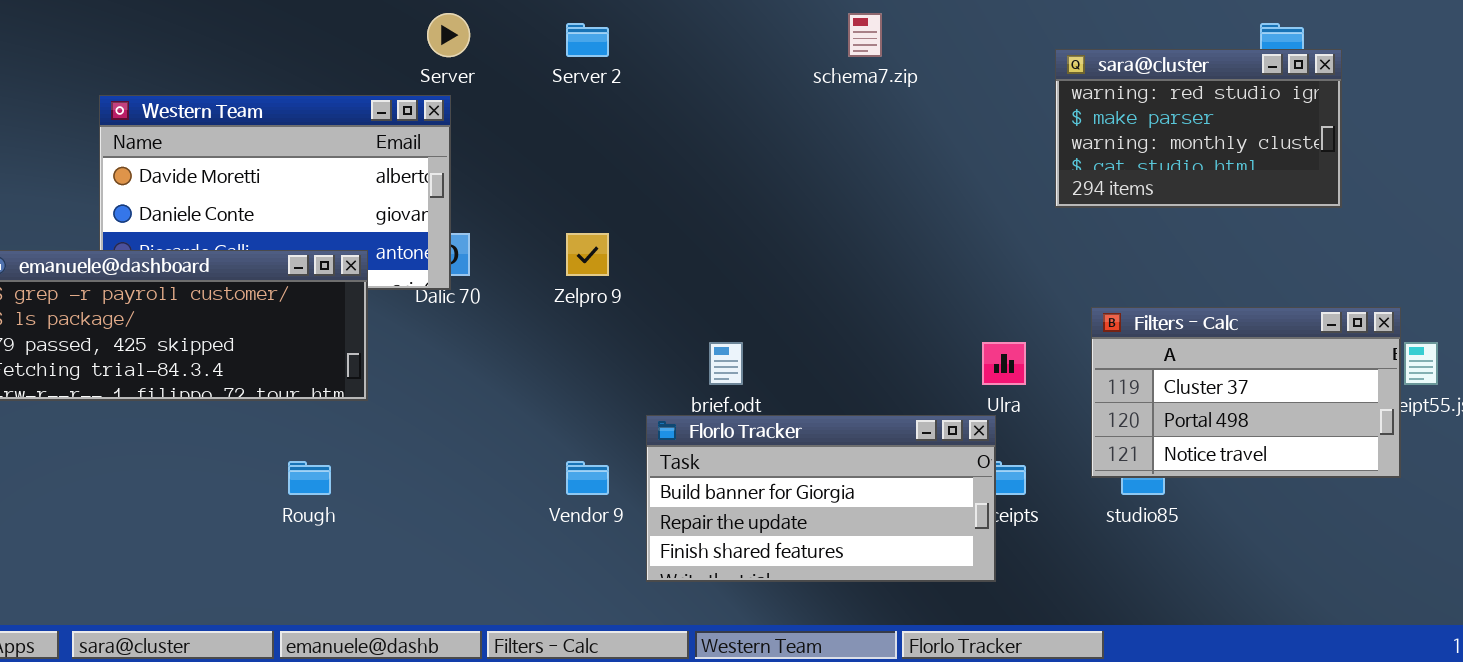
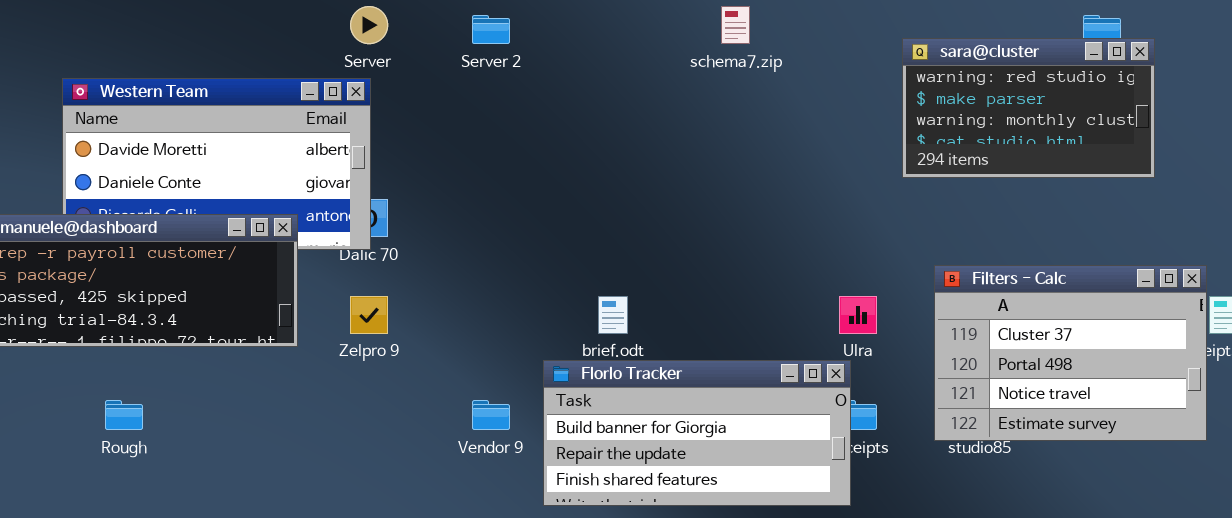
Zelpro 9: [566,233,609,276] -> [350,296,388,334], moved
Filters - Calc: [1091,307,1401,478] -> [934,265,1207,441], resized
Rough: [288,461,331,495] -> [105,400,143,430], moved

